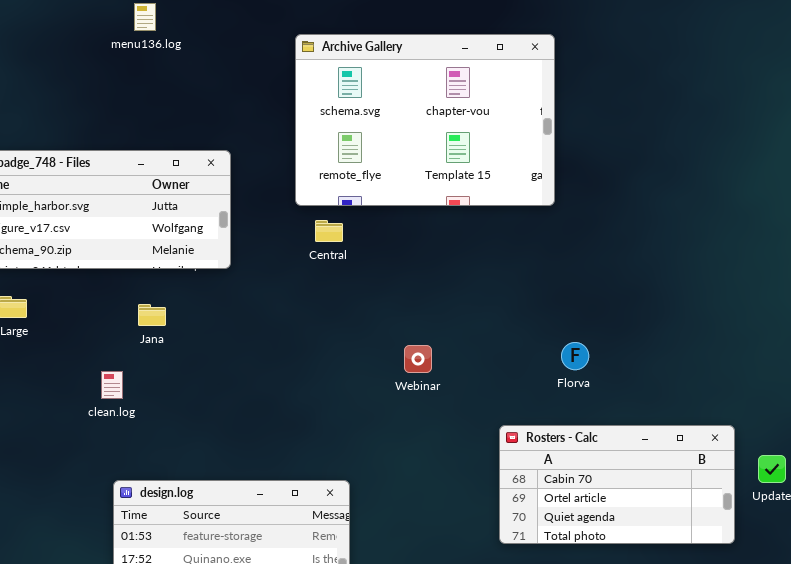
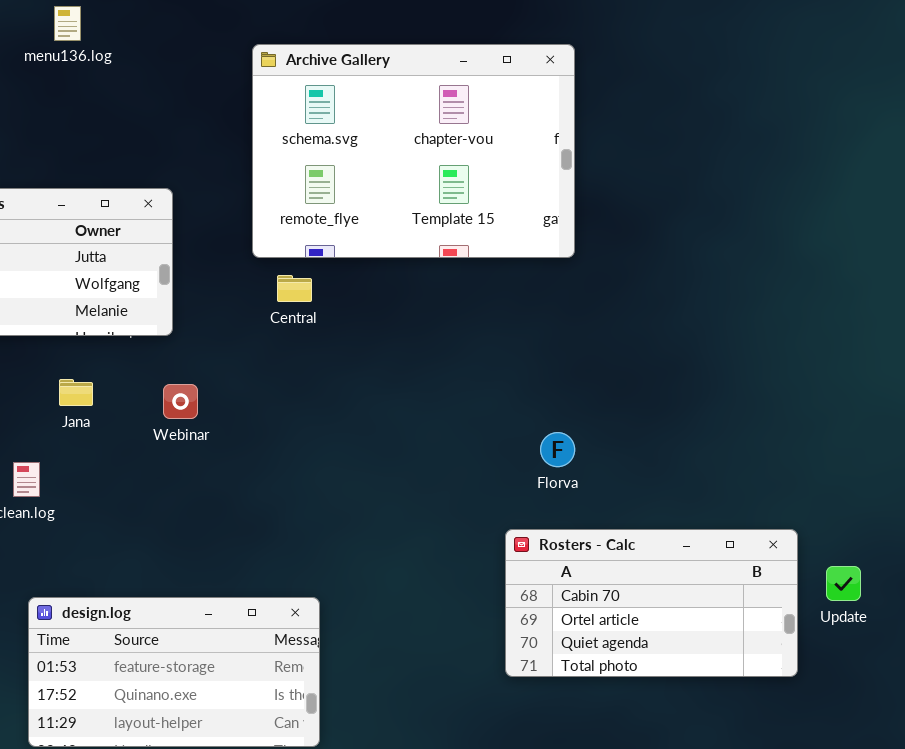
Florva: [561,342,589,370] -> [540,432,575,467], moved
Webinar: [404,345,432,373] -> [163,384,198,419], moved

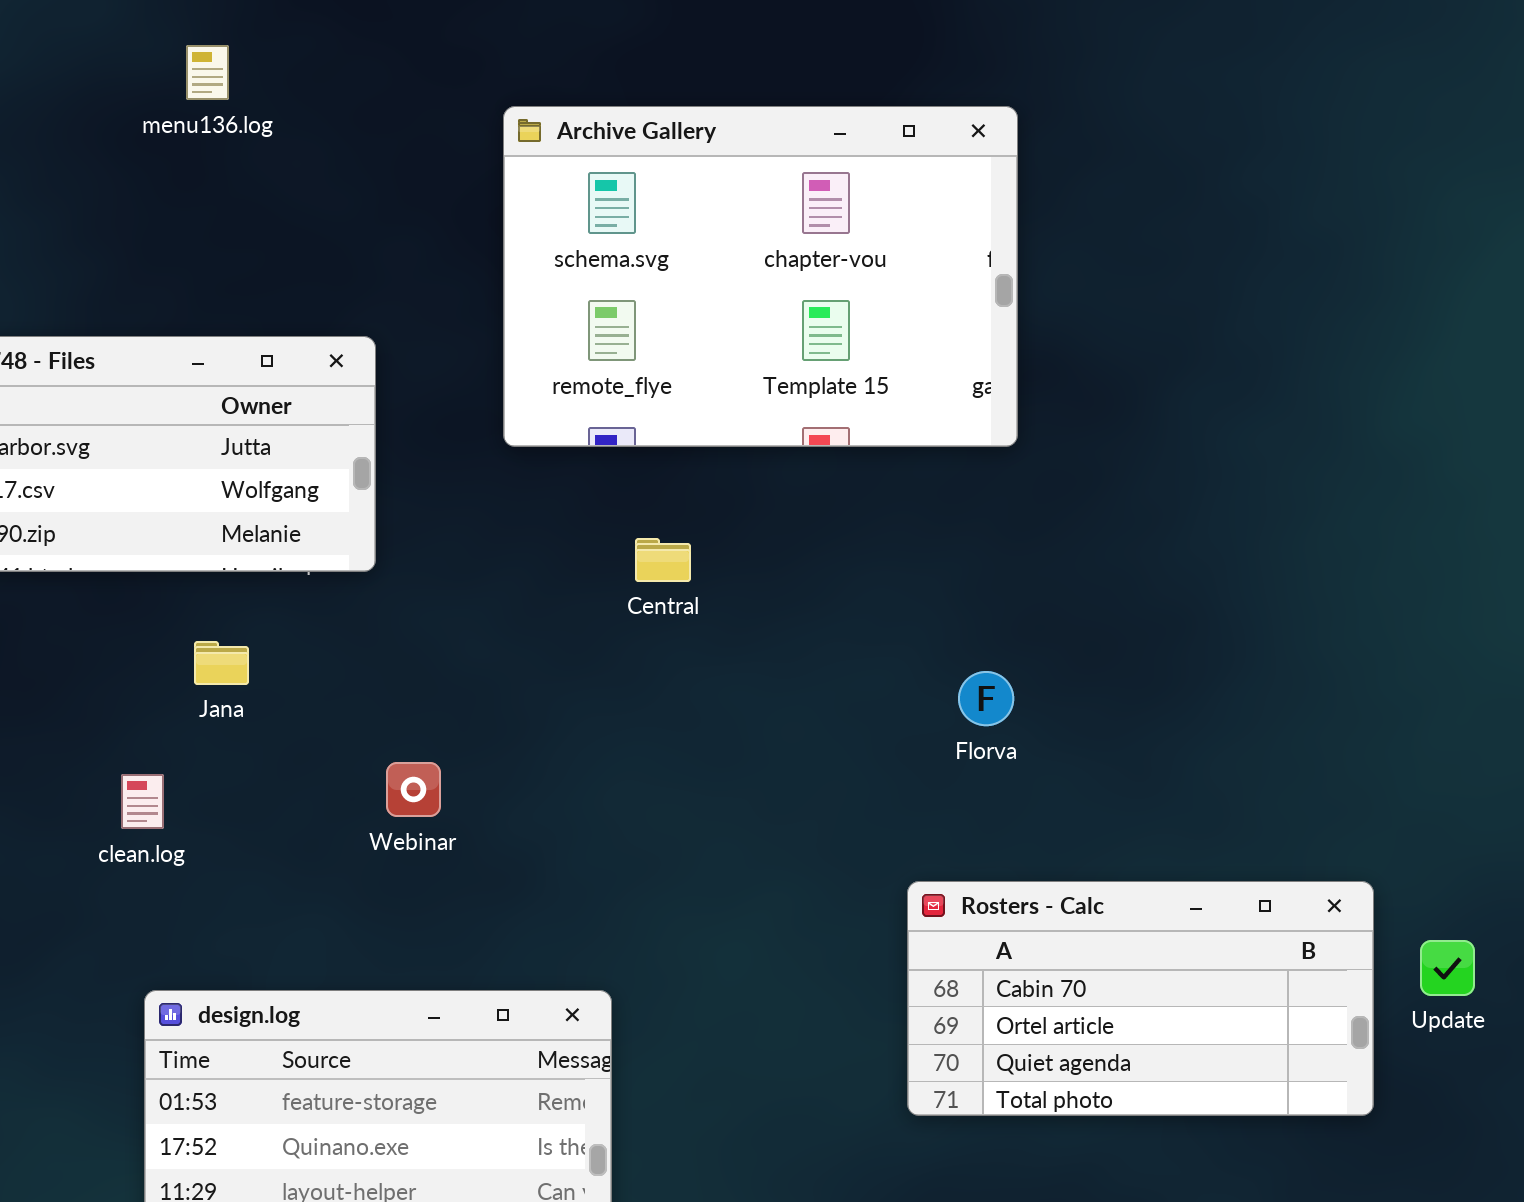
Central: [277,275,312,302] -> [635,538,691,582], moved
Webinar: [163,384,198,419] -> [386,762,441,817], moved
Florva: [540,432,575,467] -> [958,671,1014,726], moved

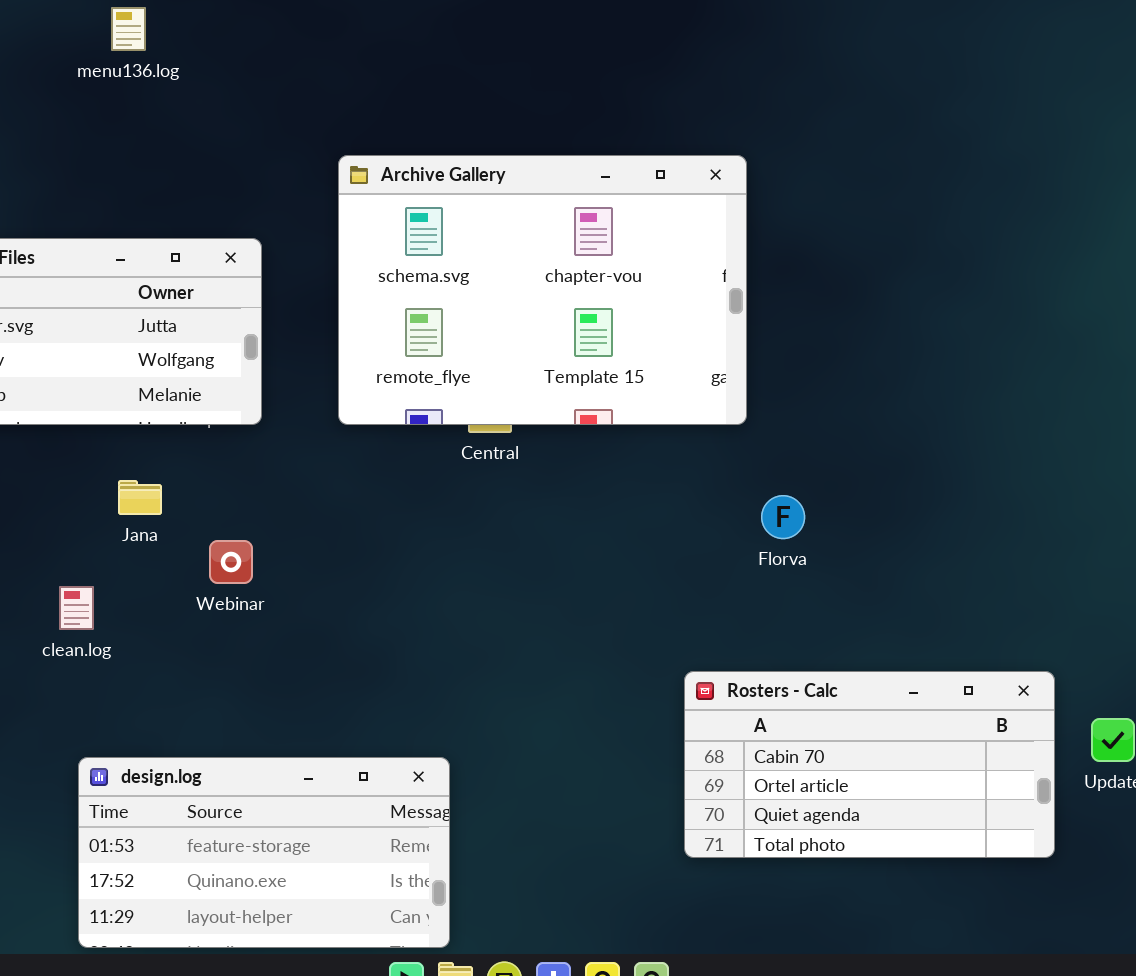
Archive Gallery: [503,106,1018,447] -> [338,155,747,425], moved
Florva: [958,671,1014,726] -> [761,495,805,539], moved
Webinar: [386,762,441,817] -> [209,540,253,584], moved

